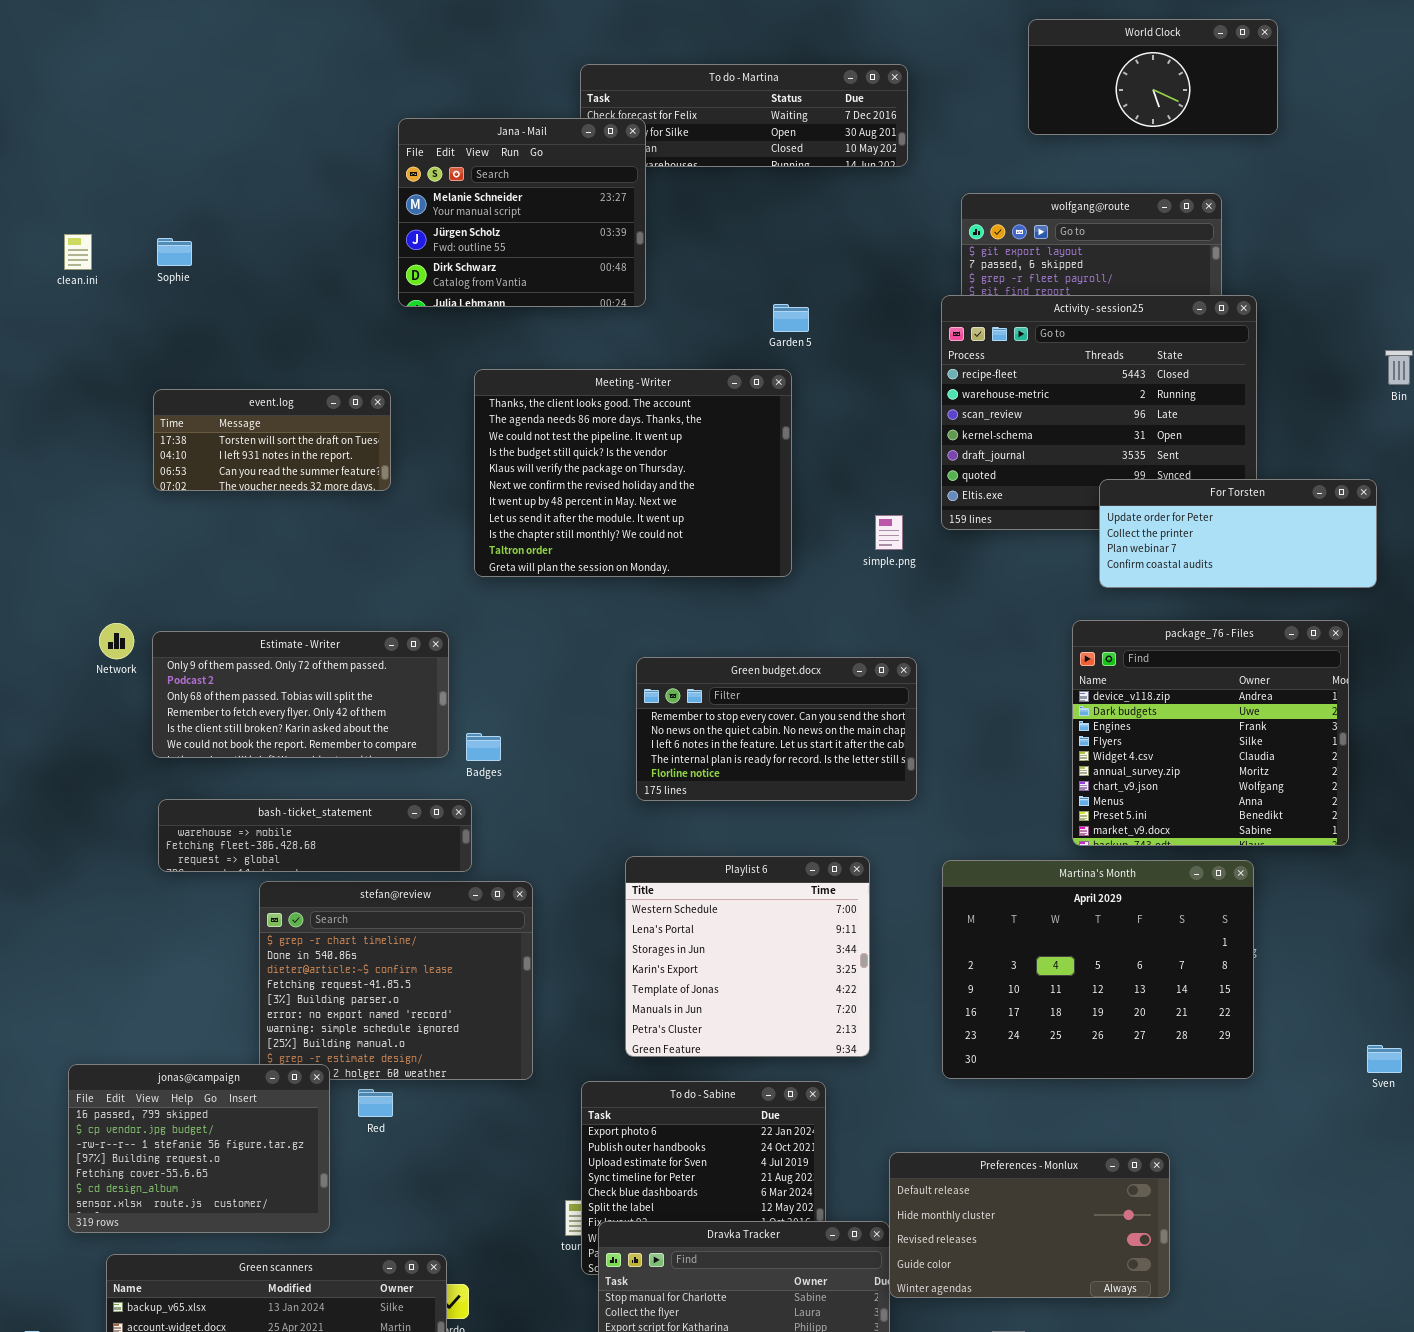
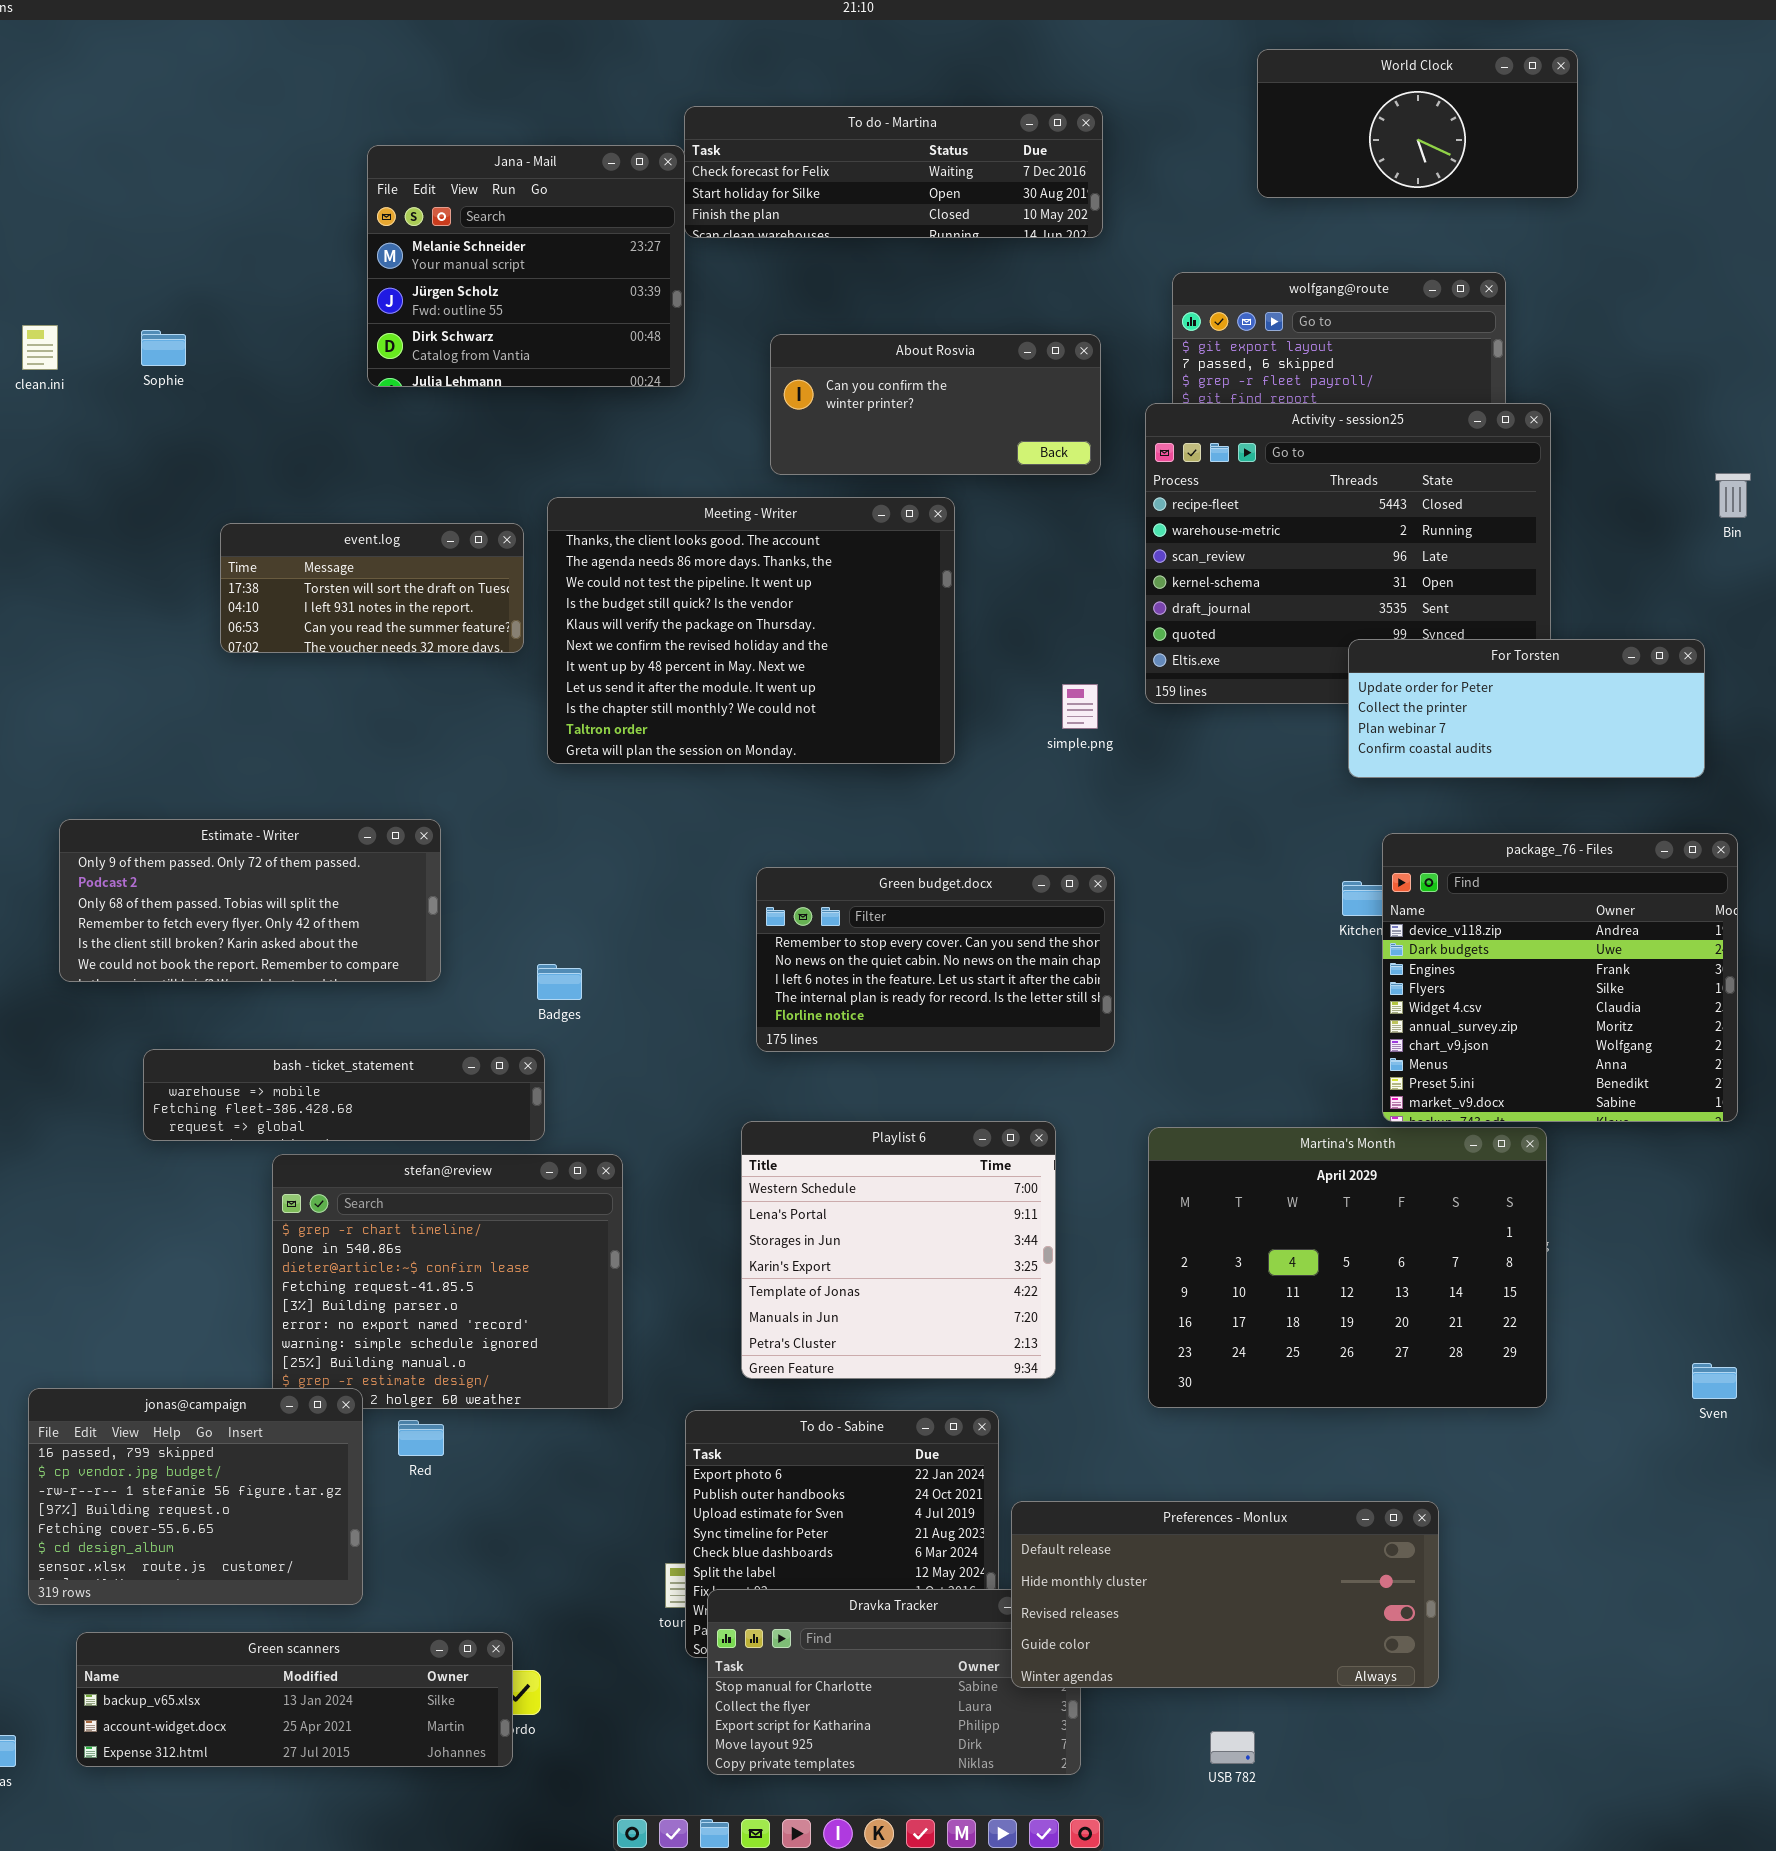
Jana - Mail: [398,118,646,307] -> [367,145,685,387], moved
About Rosvia: none -> [770,334,1101,475], opened
event.log: [153,389,391,491] -> [220,523,524,653], moved
package_76 - Files: [1072,620,1349,846] -> [1382,833,1738,1122], moved
Estimate - Writer: [152,631,449,758] -> [59,819,441,982], moved
Preferences - Monlux: [889,1152,1170,1298] -> [1011,1501,1439,1688], resized

